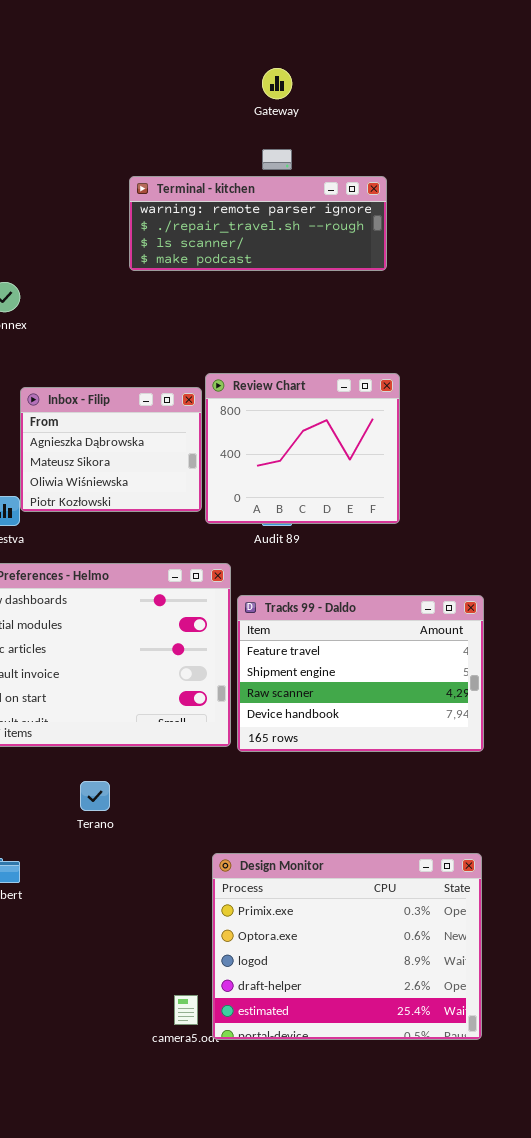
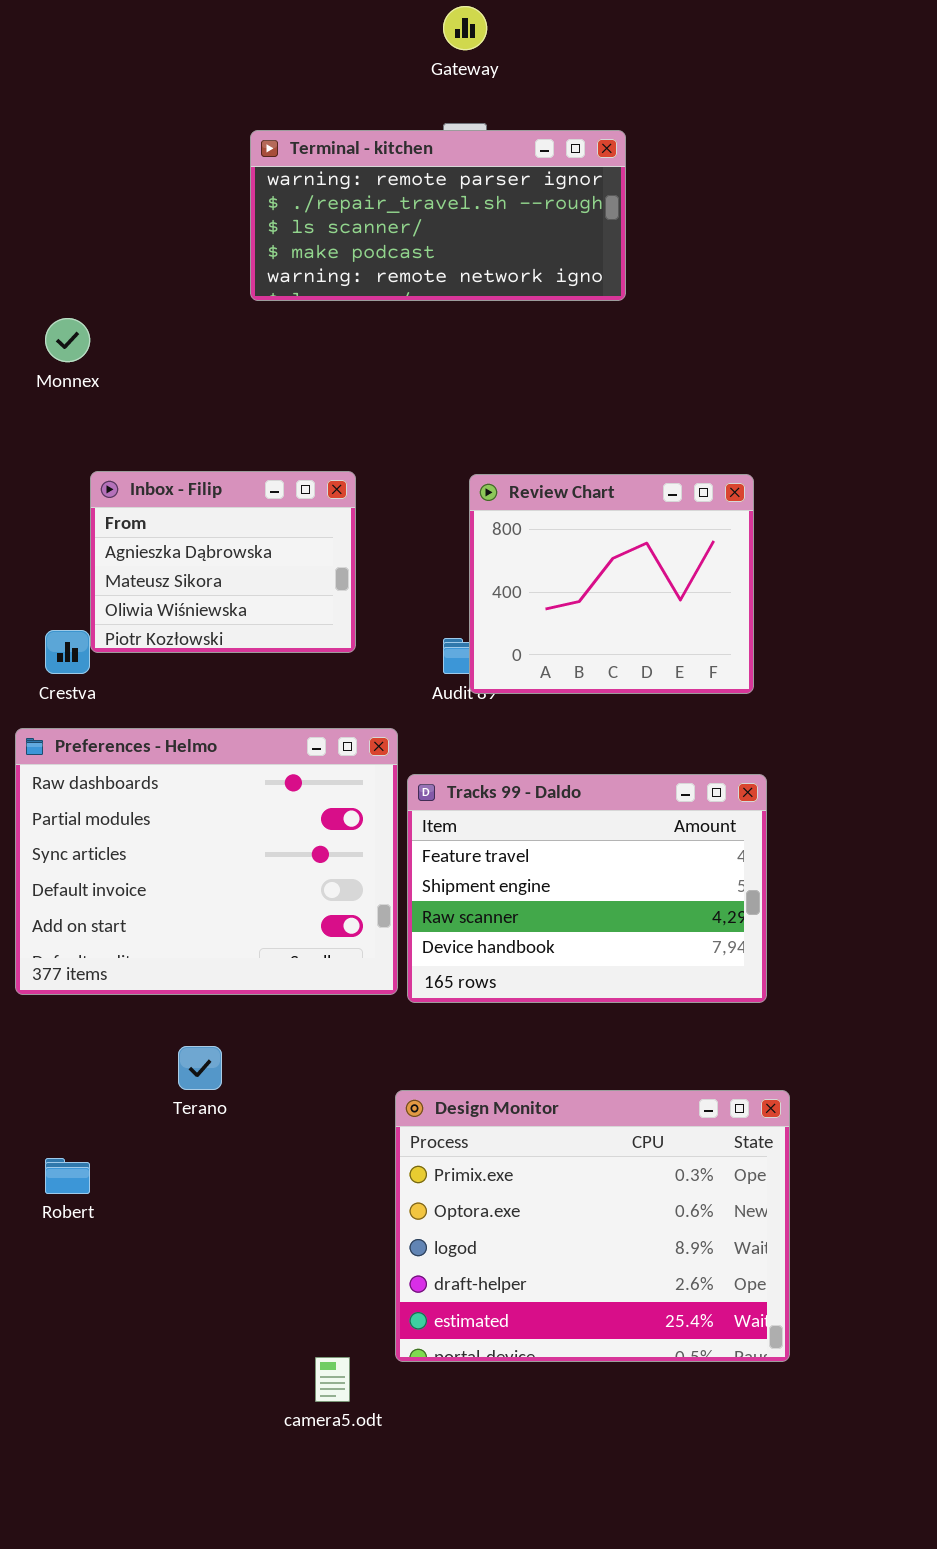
Terminal - kitchen: [129,176,387,271] -> [250,130,626,301], resized
Review Chart: [205,373,400,524] -> [469,474,754,694], moved
Design Monitor: [212,853,482,1040] -> [395,1090,790,1362], moved

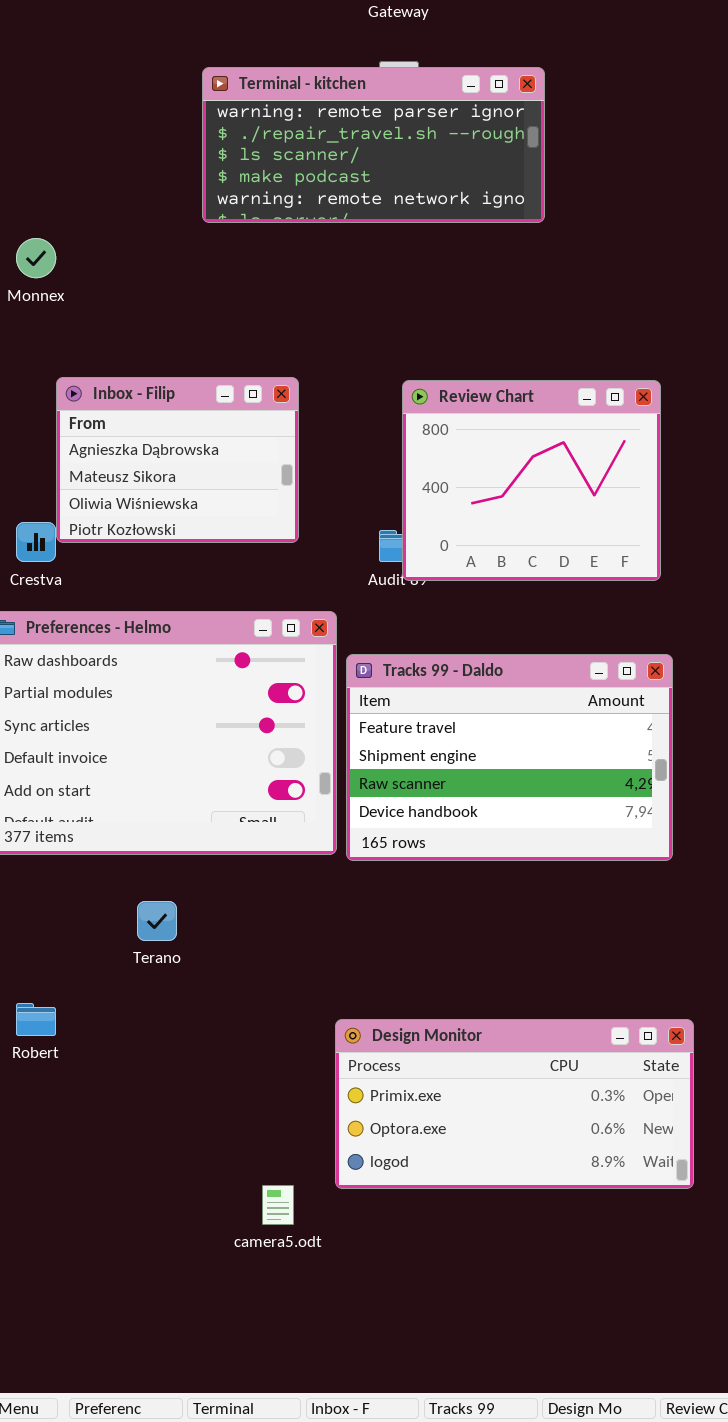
Design Monitor: [395,1090,790,1362] -> [335,1019,694,1189], resized

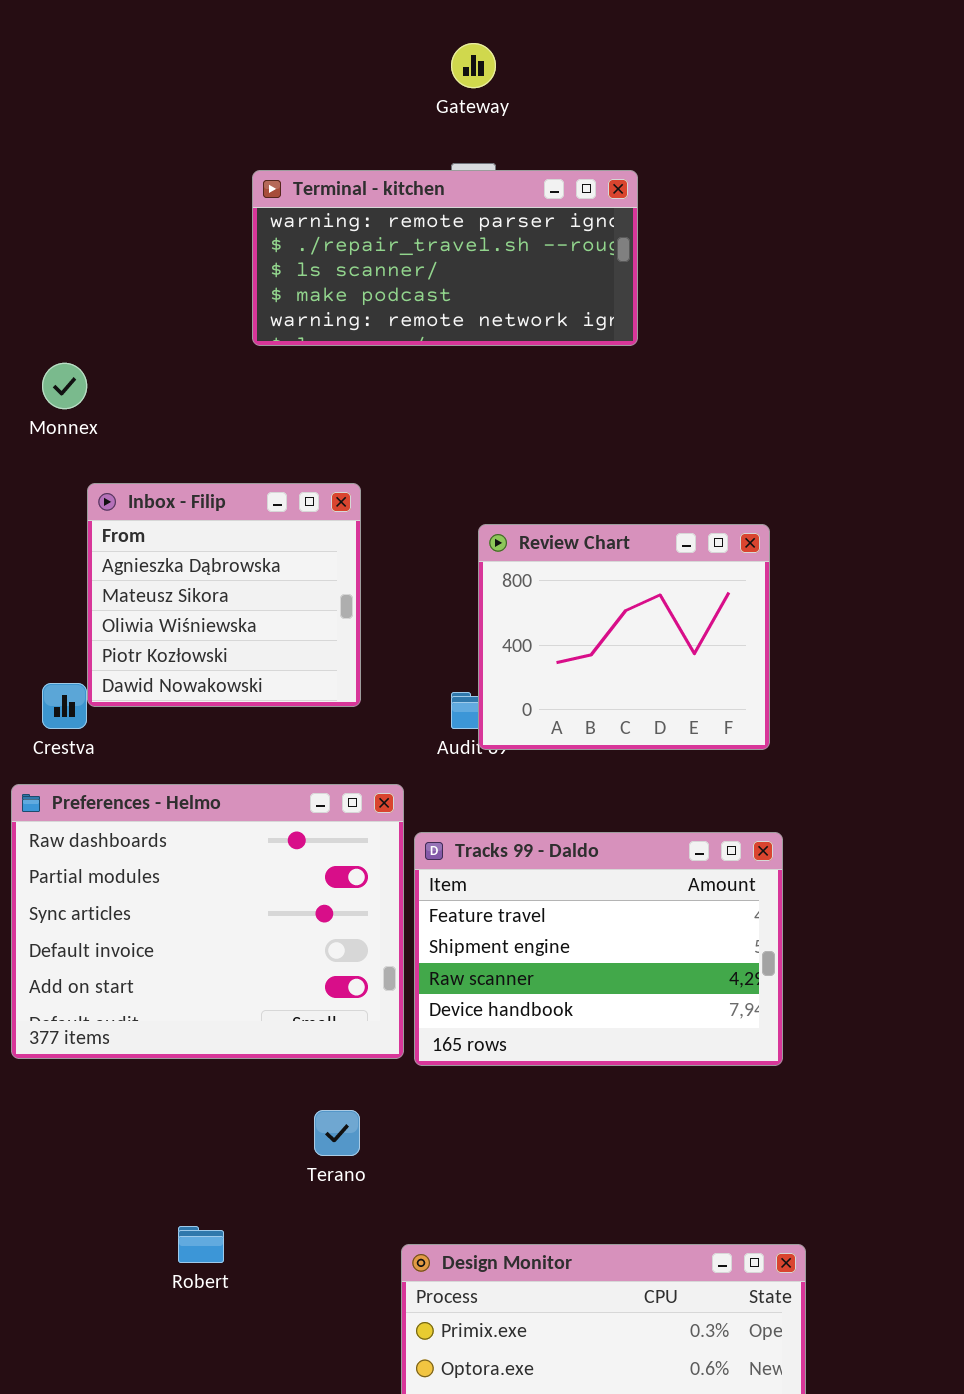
Inbox - Filip: [56,377,299,543] -> [87,483,361,707], resized
Terano: [137,901,177,941] -> [314,1110,360,1156], moved
Robert: [16,1003,56,1036] -> [178,1226,224,1263], moved

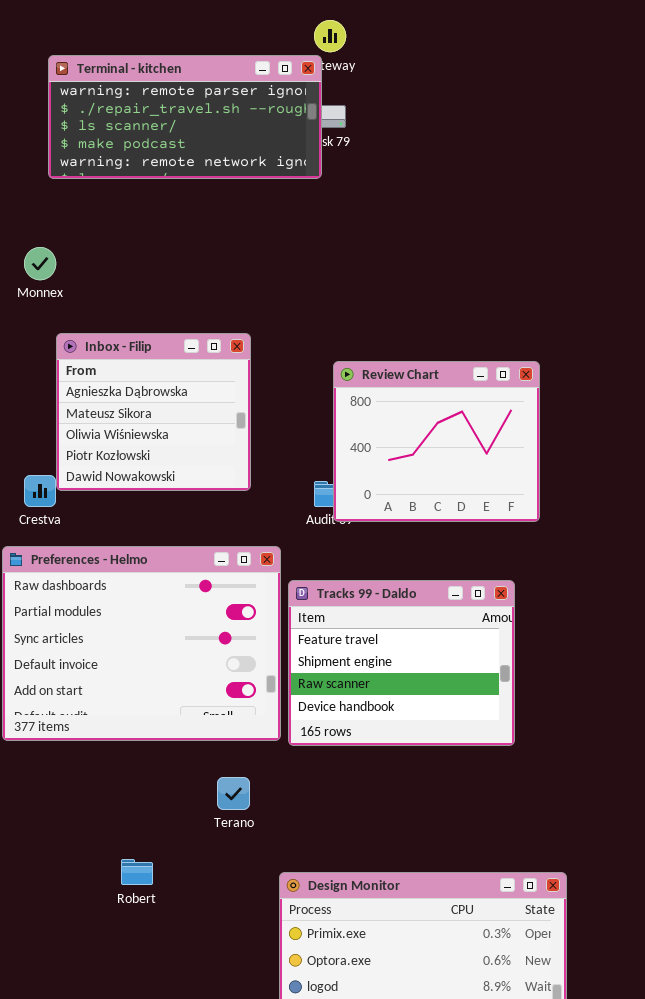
Terminal - kitchen: [252,170,638,346] -> [48,55,322,179], moved
Tracks 99 - Daldo: [414,832,783,1066] -> [288,580,515,746], resized

